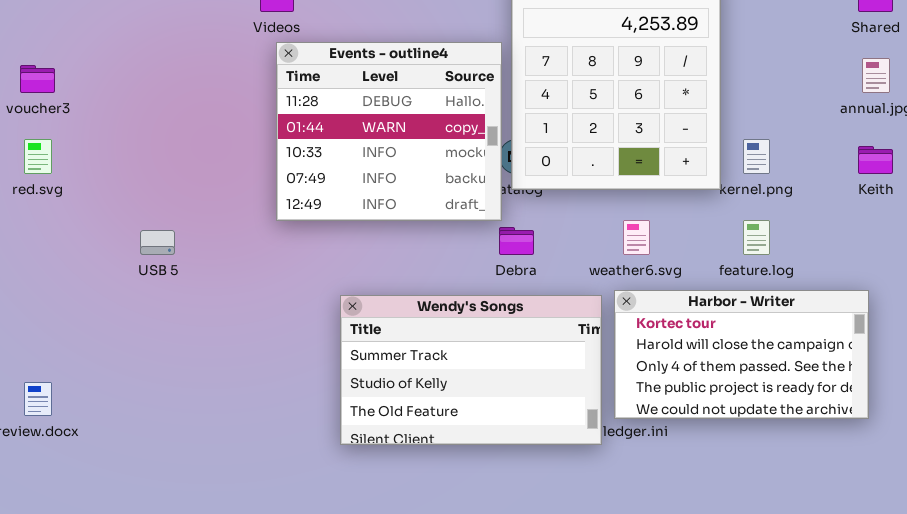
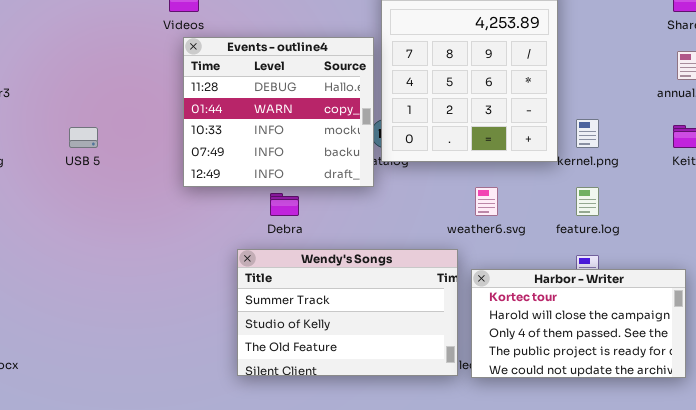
Debra: [499,227,534,255] -> [270,193,299,216], moved
USB 5: [140,230,175,255] -> [69,127,98,148], moved
Harbor - Writer: [614,290,869,419] -> [471,269,686,378], moved

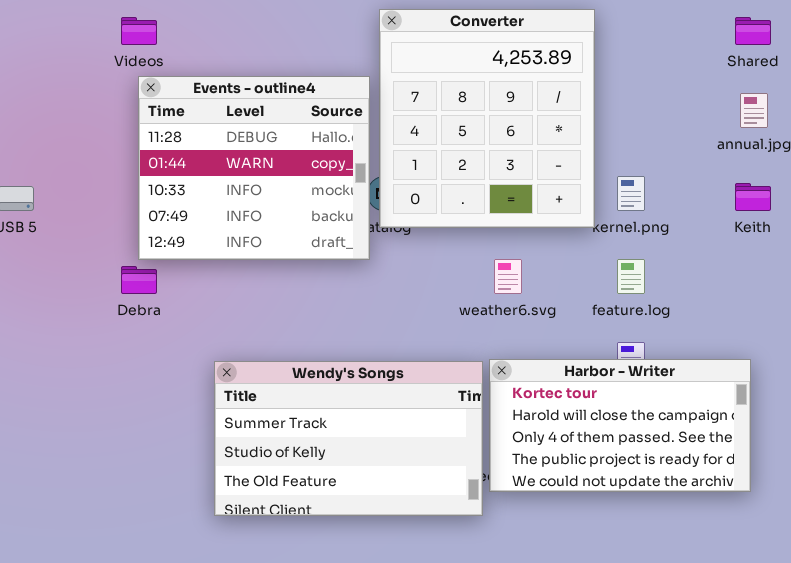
Debra: [270,193,299,216] -> [121,266,157,294], moved
Wendy's Songs: [237,249,458,376] -> [214,361,483,516], moved

